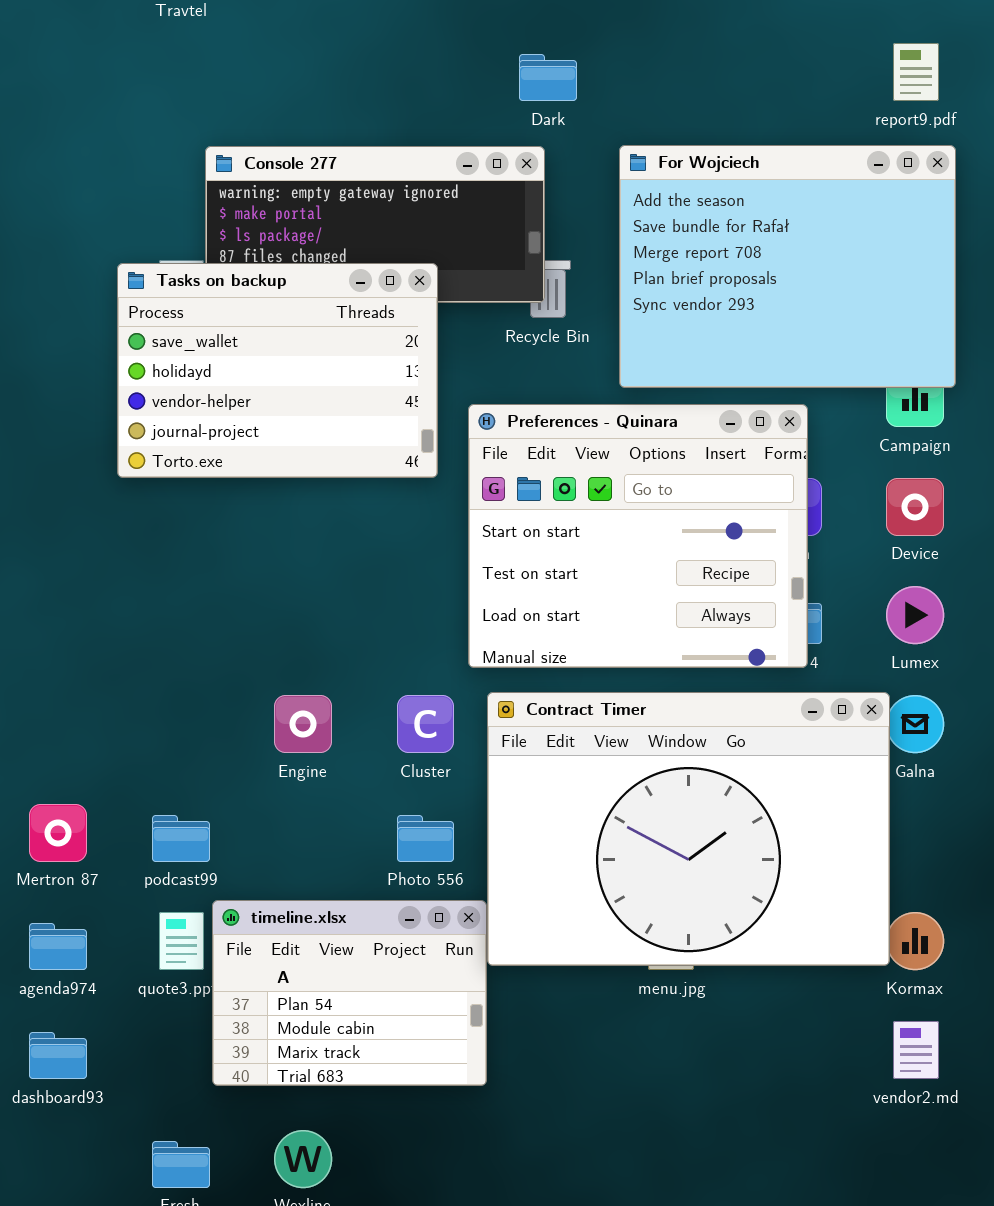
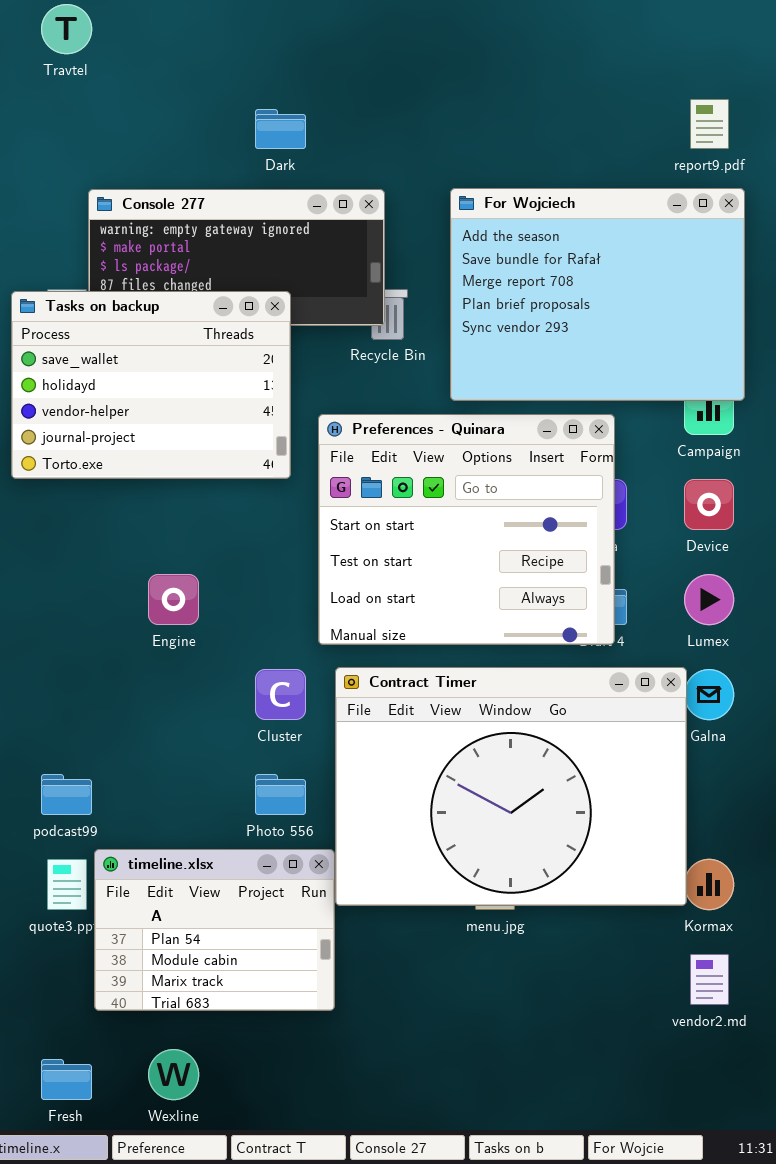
Dark: [519,54,577,101] -> [255,109,306,149], moved
Engine: [274,695,332,753] -> [148,574,199,625], moved

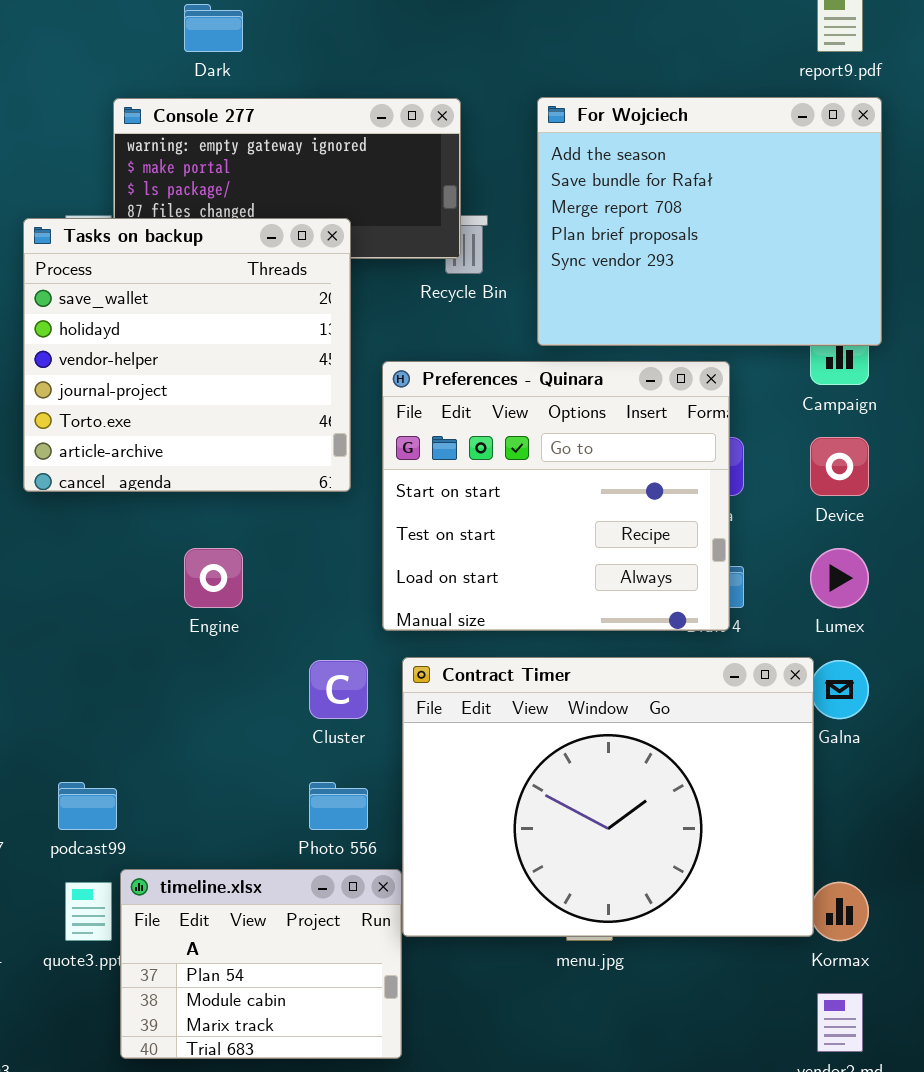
Dark: [255,109,306,149] -> [184,4,243,52], moved
Tasks on backup: [11,291,291,479] -> [23,218,351,492], resized

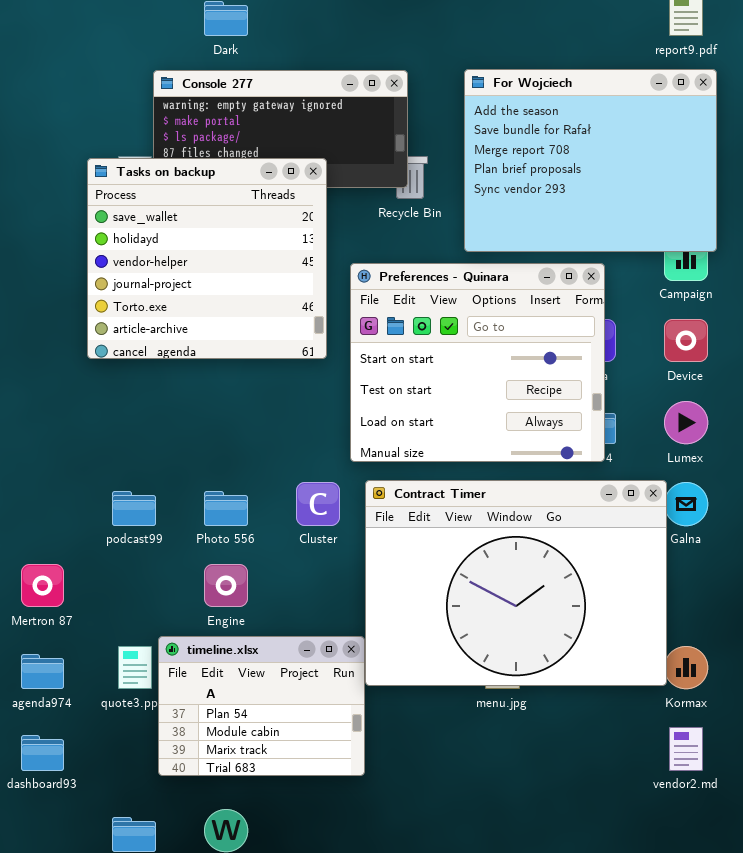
Engine: [184,548,243,608] -> [204,564,248,607], moved
podcast99: [58,782,117,830] -> [112,491,156,526], moved
Photo 556: [309,782,368,830] -> [204,491,248,526], moved

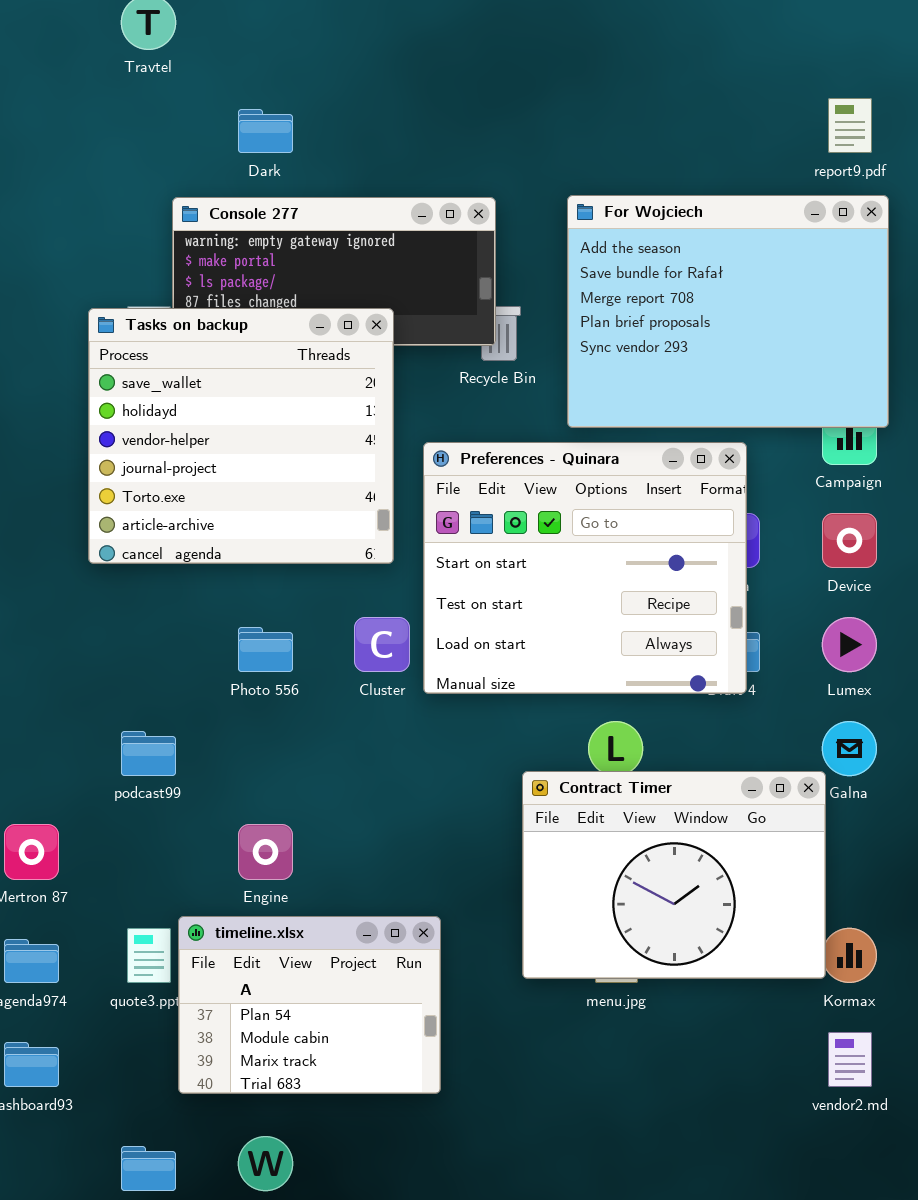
Contract Timer: [365,480,667,686] -> [522,771,826,979], resized
Cluster: [296,482,340,526] -> [354,617,410,672], moved
Photo 556: [204,491,248,526] -> [238,627,293,672], moved

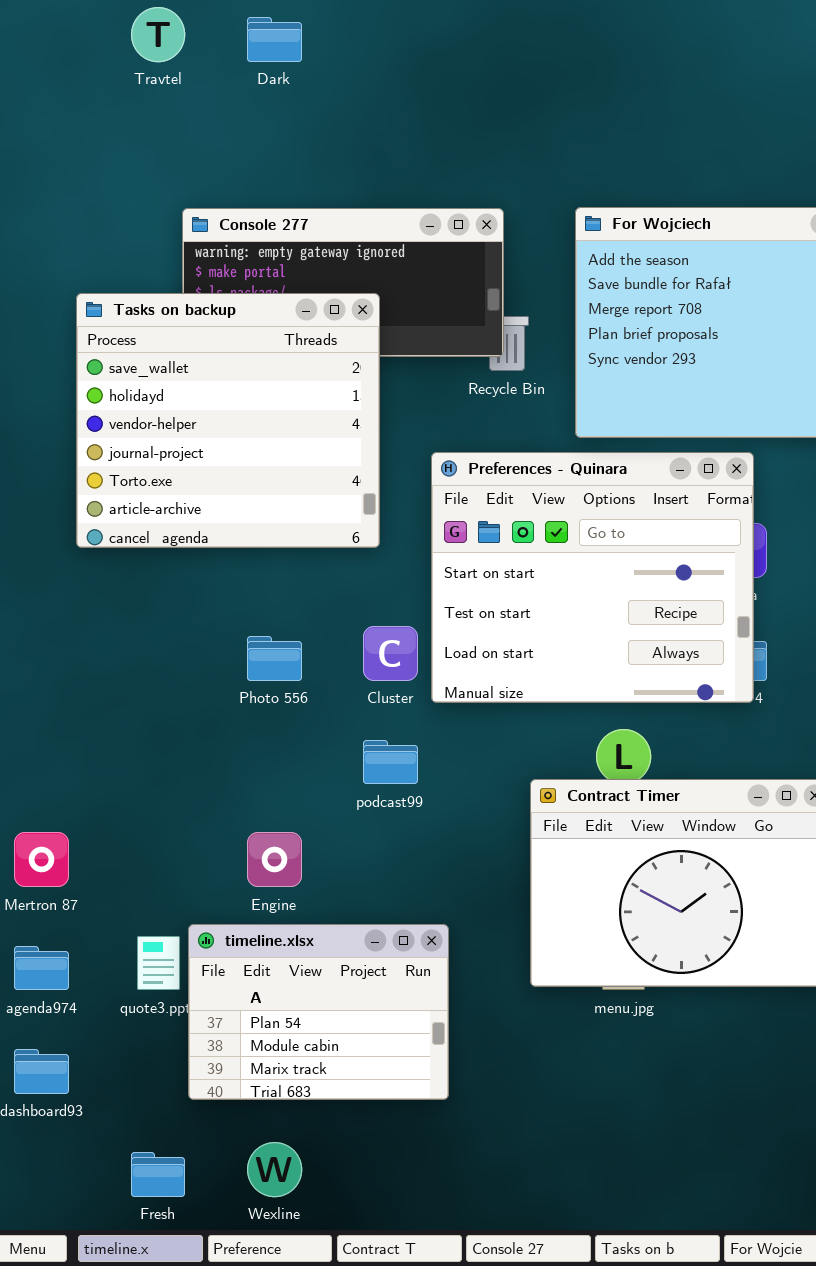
Dark: [238,109,293,153] -> [247,17,302,62], moved
Tasks on backup: [88,308,394,564] -> [76,293,380,548], moved
podcast99: [121,731,176,776] -> [363,740,418,784], moved

